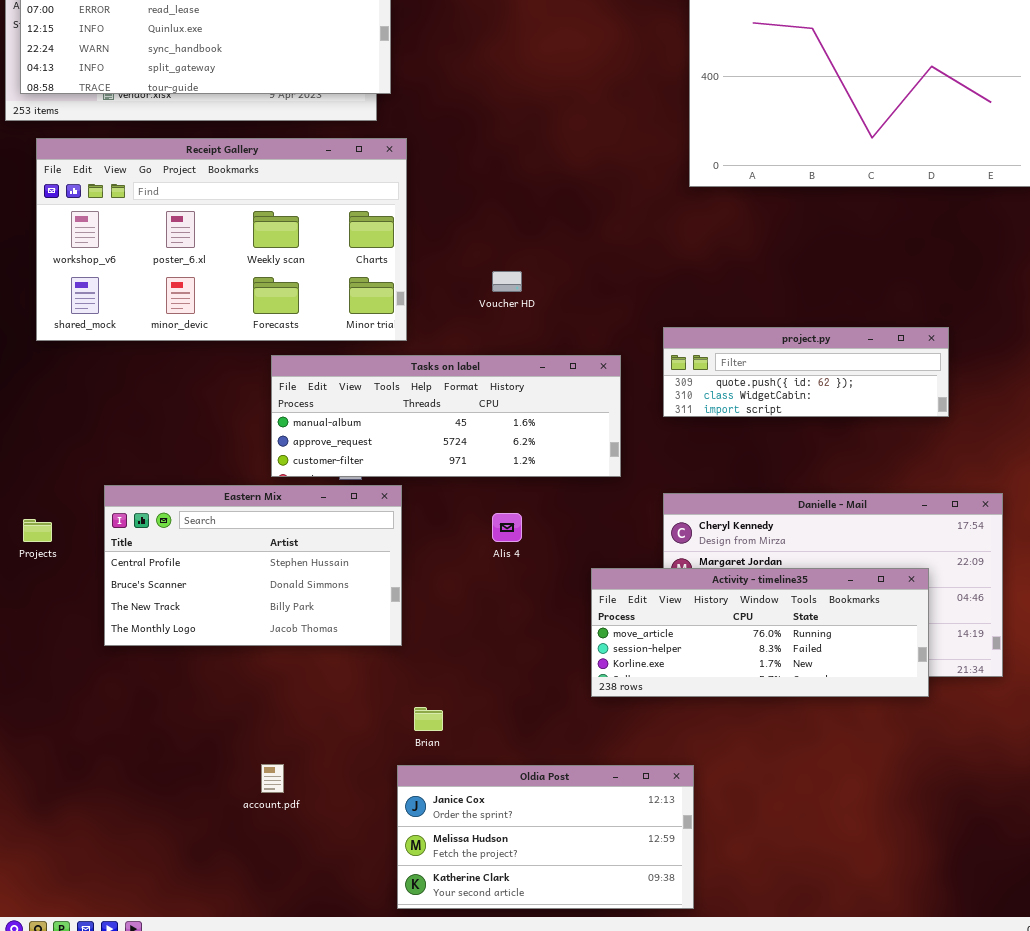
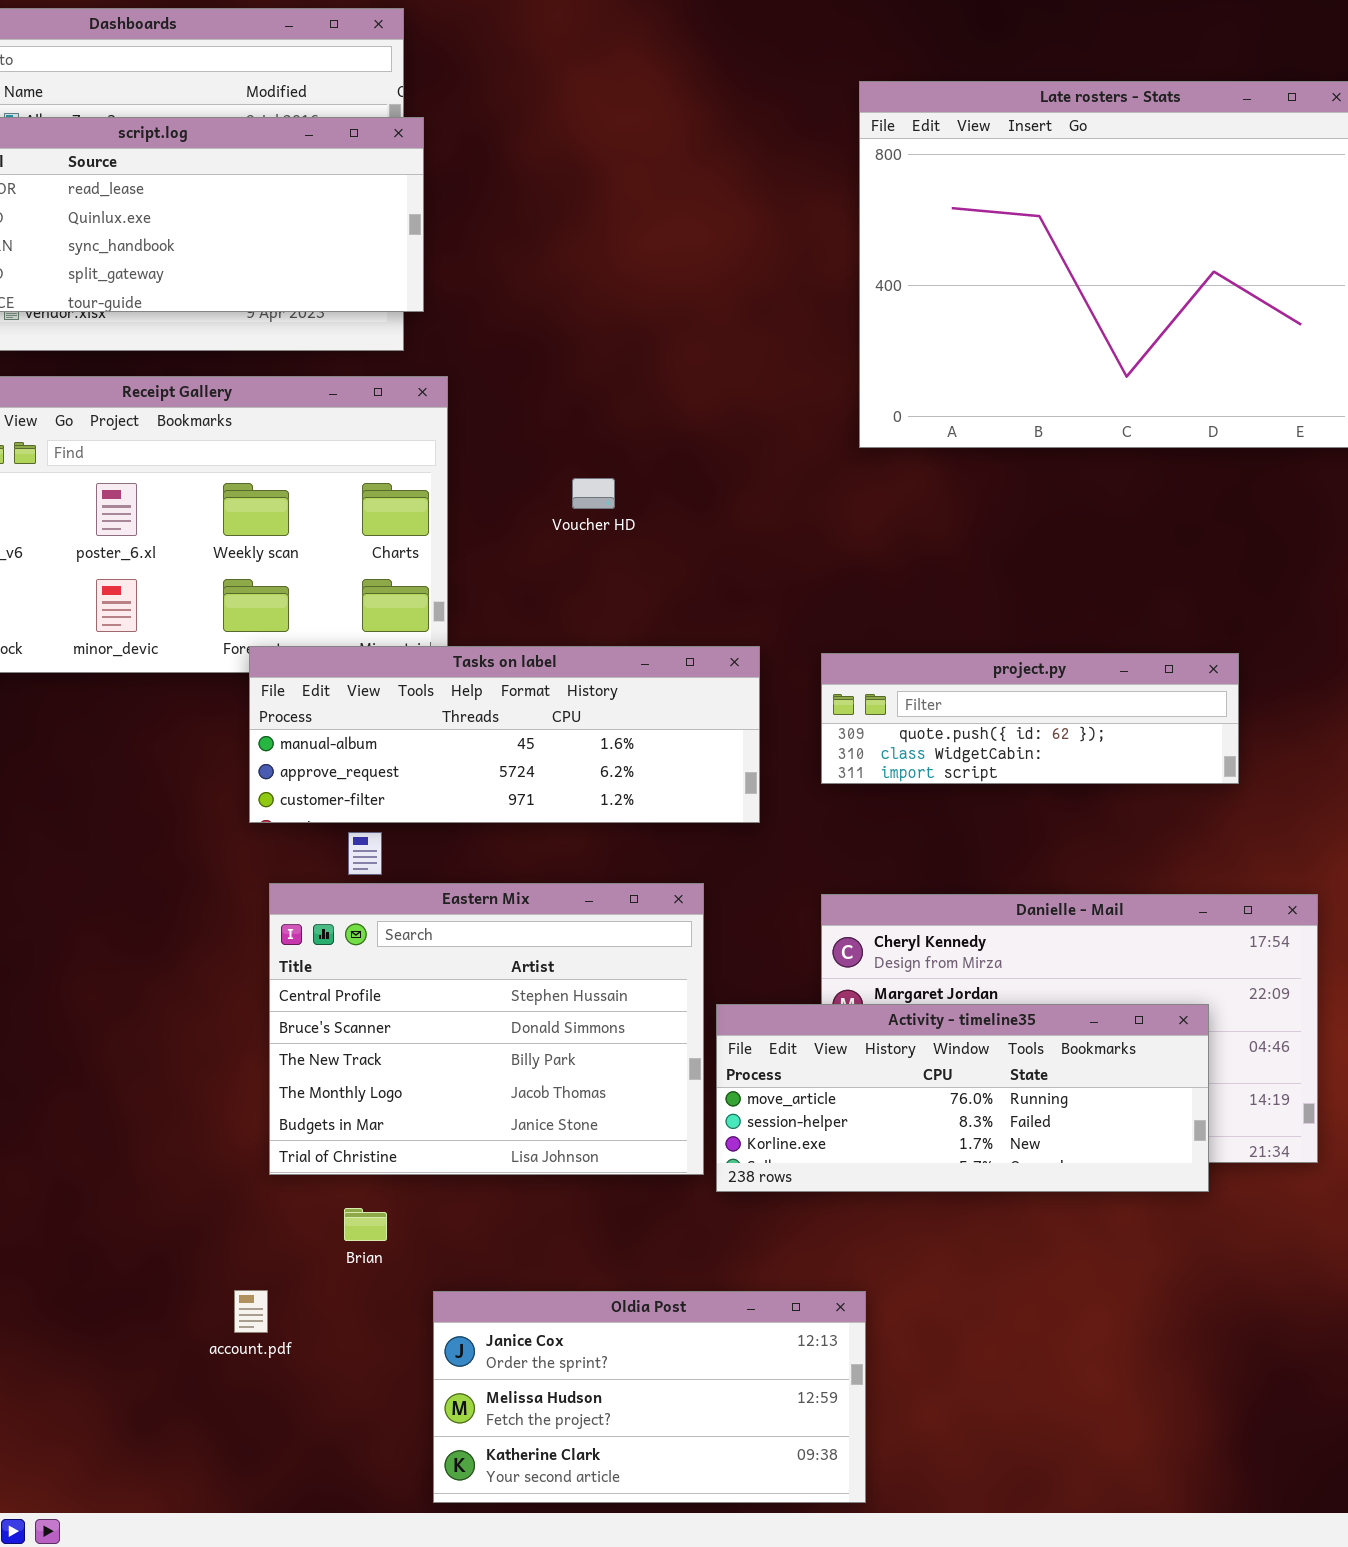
Voucher HD: [492,271,522,292] -> [572,478,615,509], moved
Tasks on label: [271,355,621,477] -> [249,646,760,823], moved
Eastern Mix: [104,485,402,646] -> [269,883,704,1175], moved, resized
Brian: [414,707,443,731] -> [344,1208,387,1241], moved

